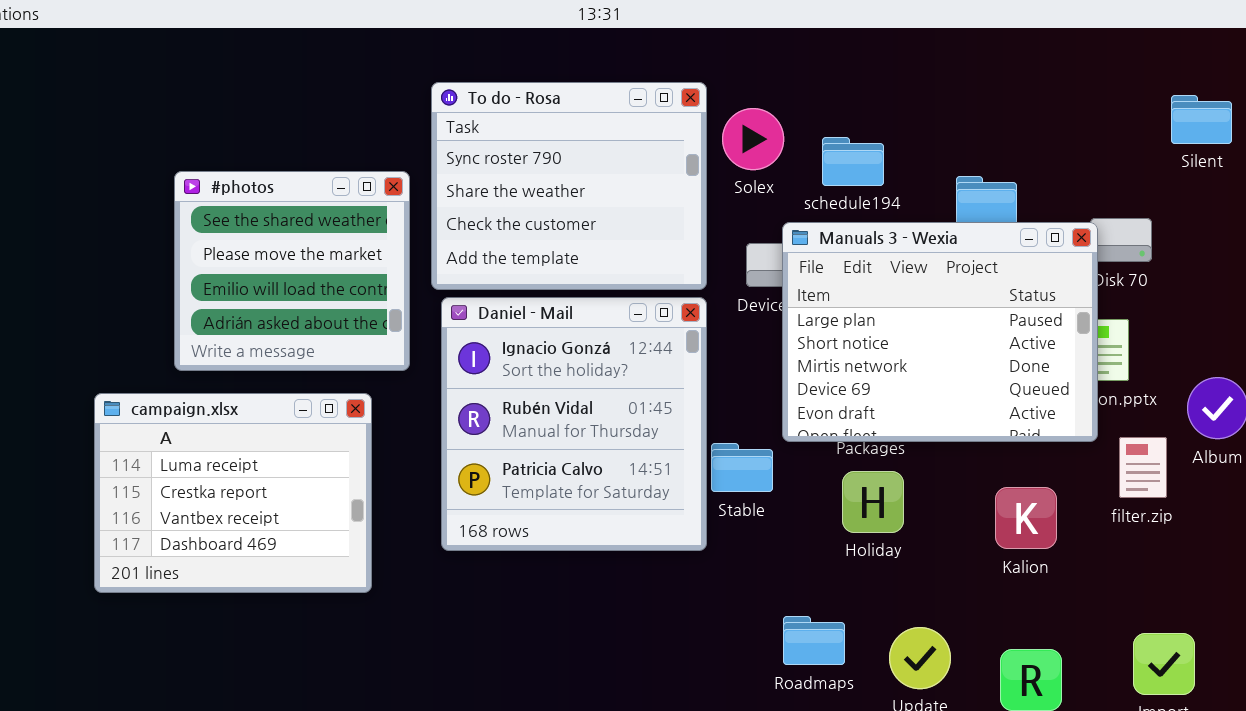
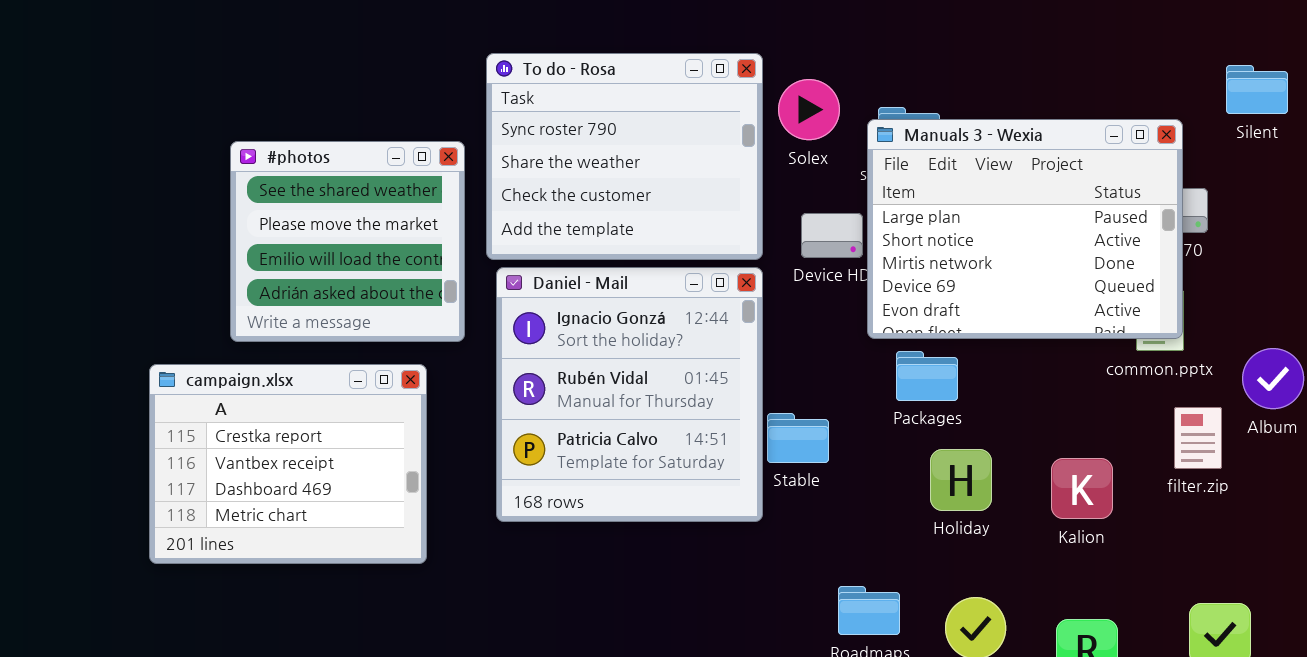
Manuals 3 - Wexia: [782,222,1098,442] -> [867,119,1183,339], moved
campaign.xlsx: [94,393,372,593] -> [149,364,427,564], scrolled down 1 row
Holiday: [842,471,904,533] -> [930,449,992,511], moved

